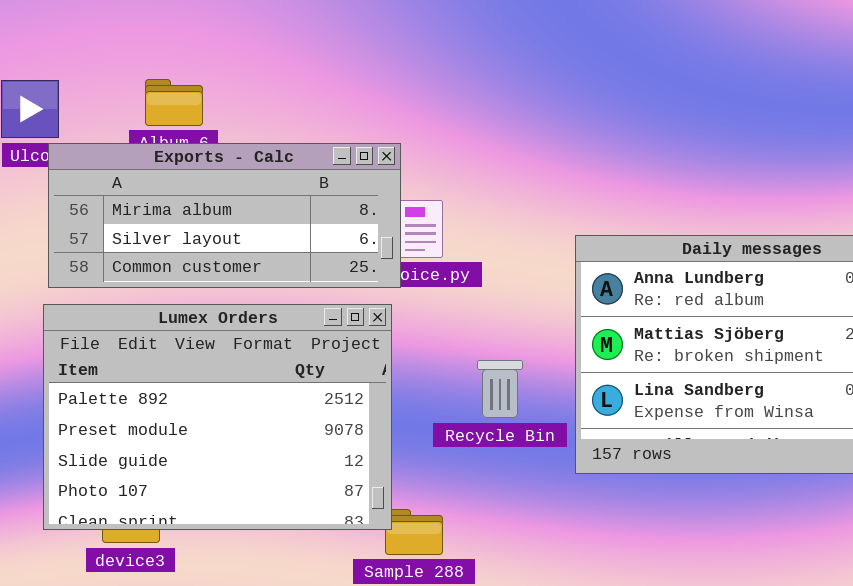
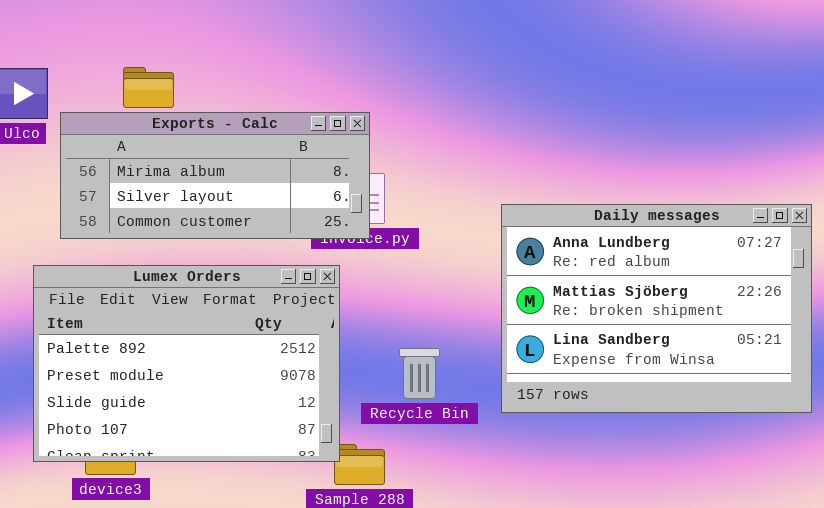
Exports - Calc: [48,143,401,288] -> [60,112,370,239], moved
Recycle Bin: [477,360,523,418] -> [399,348,440,399], moved

